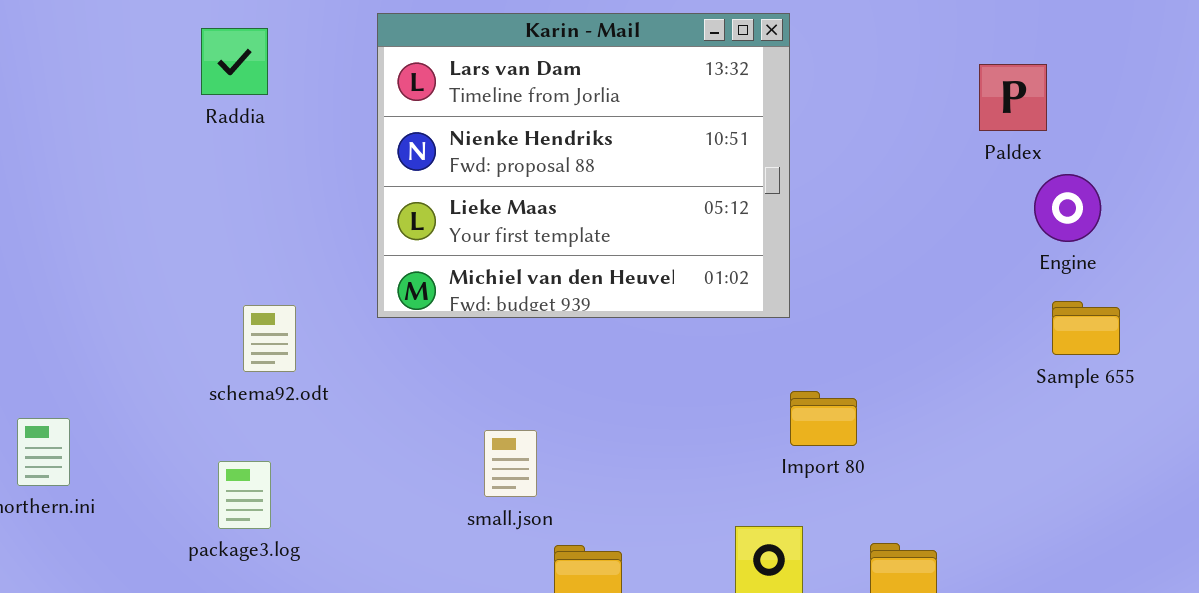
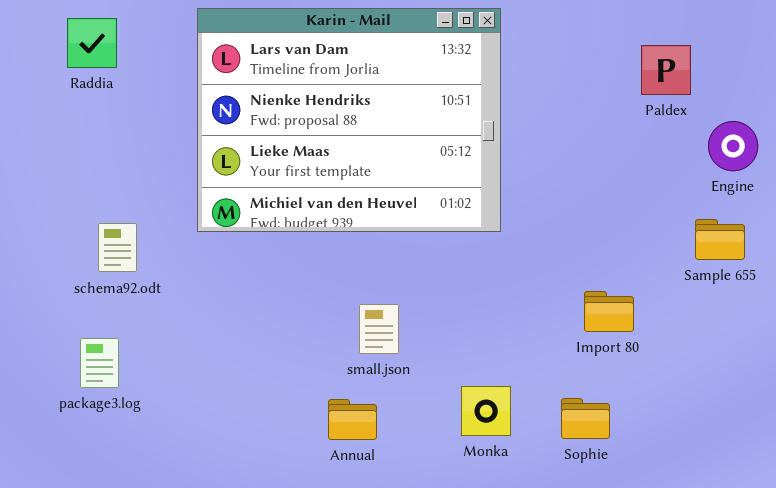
Engine: [1034,174,1101,242] -> [708,121,758,171], moved
Import 80: [790,391,857,446] -> [584,291,634,332], moved
small.json: [484,430,537,497] -> [359,304,399,354], moved

